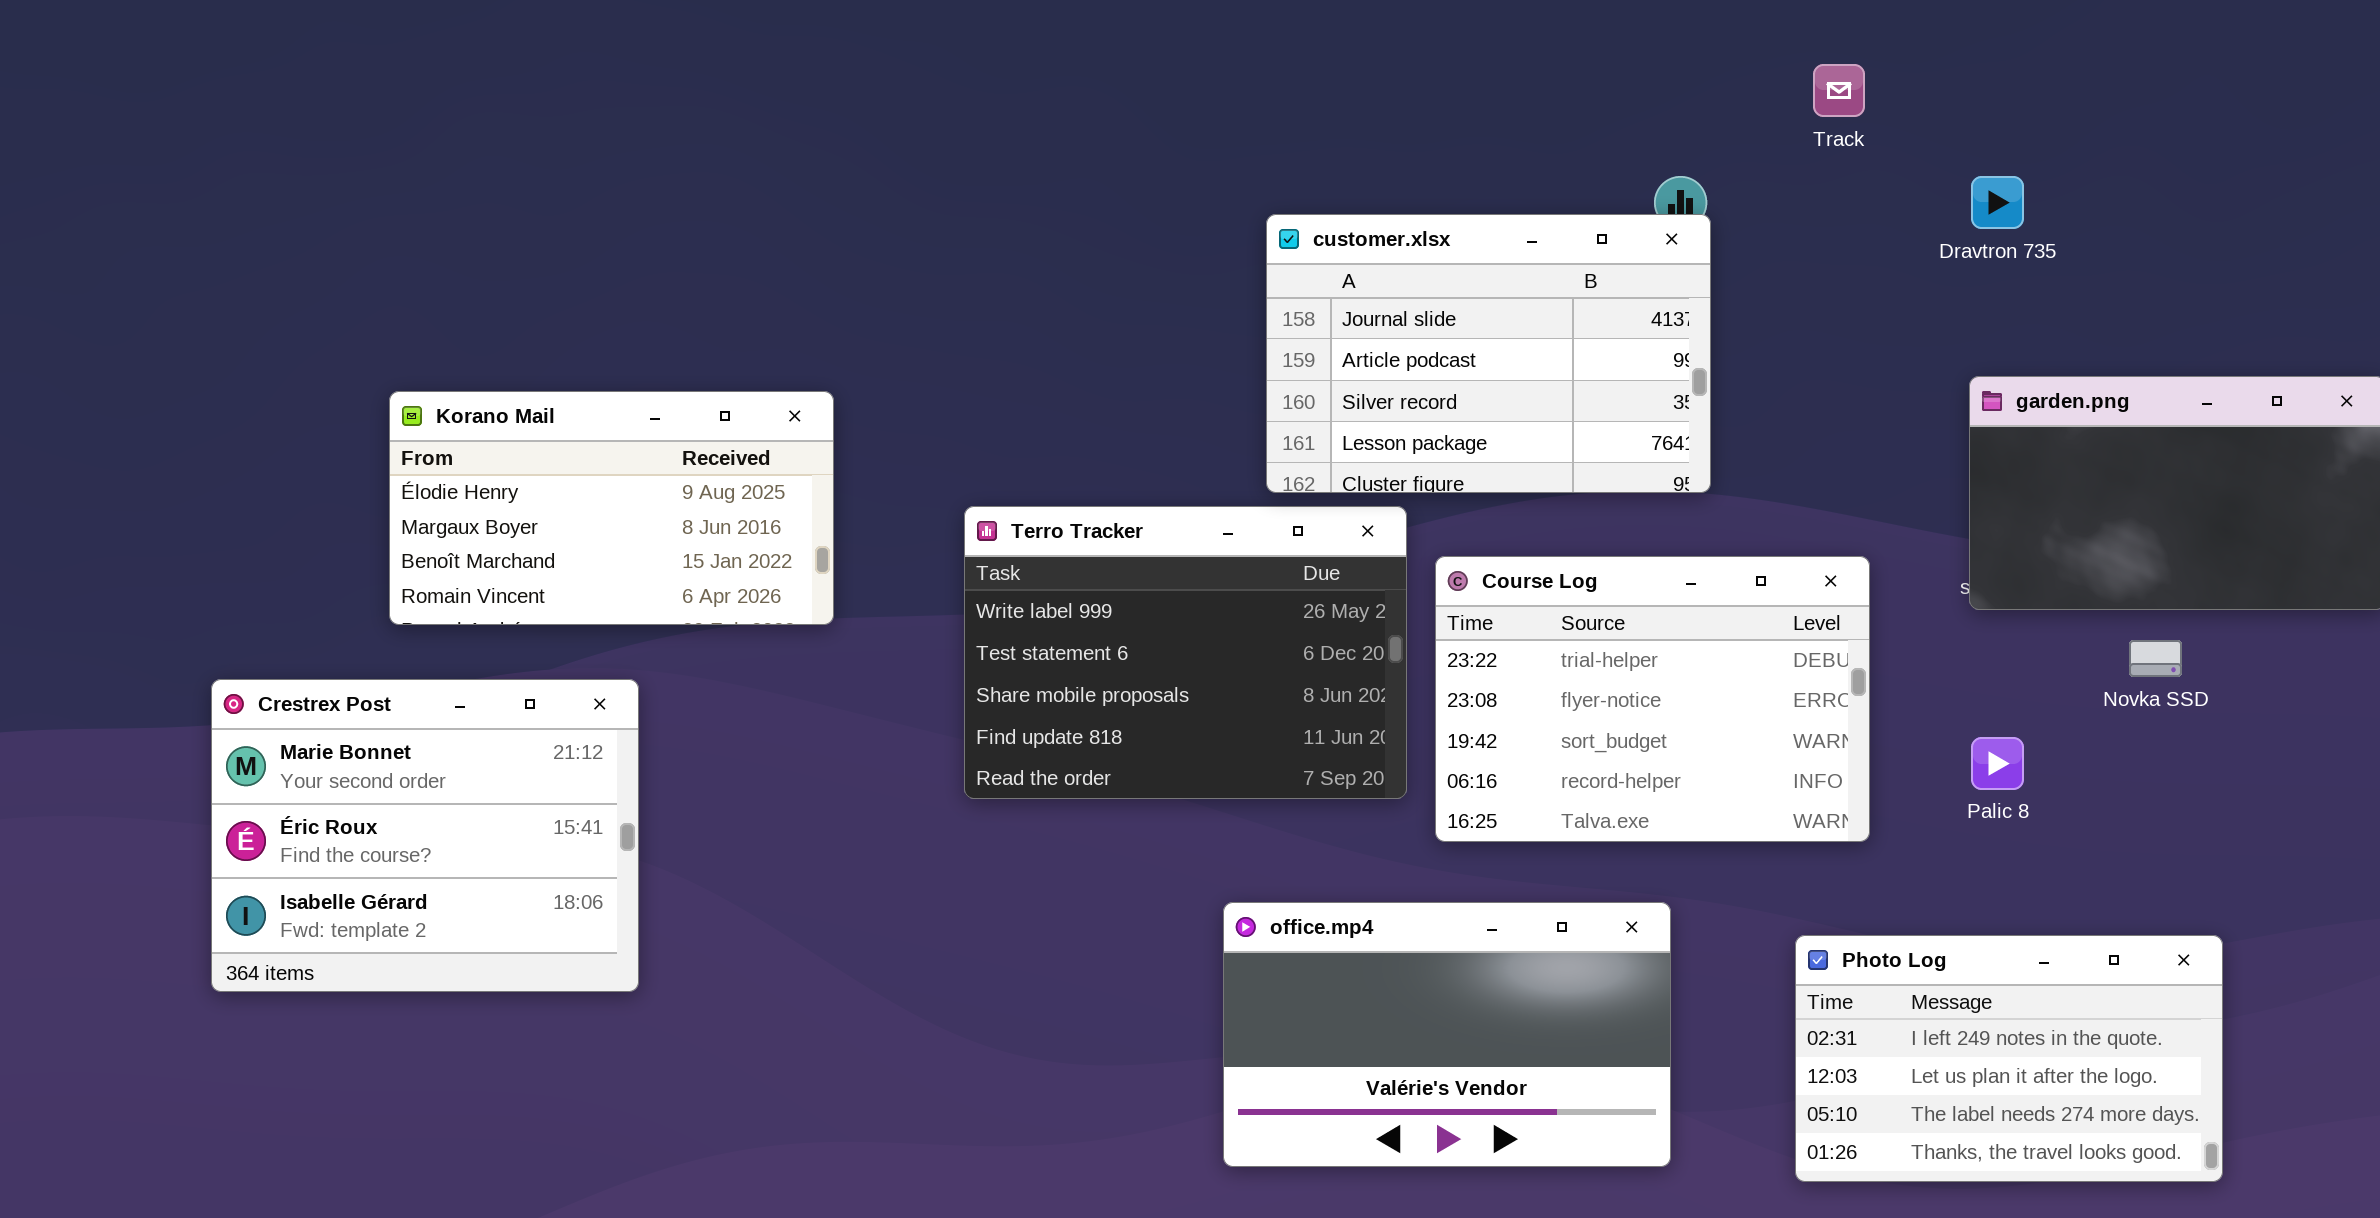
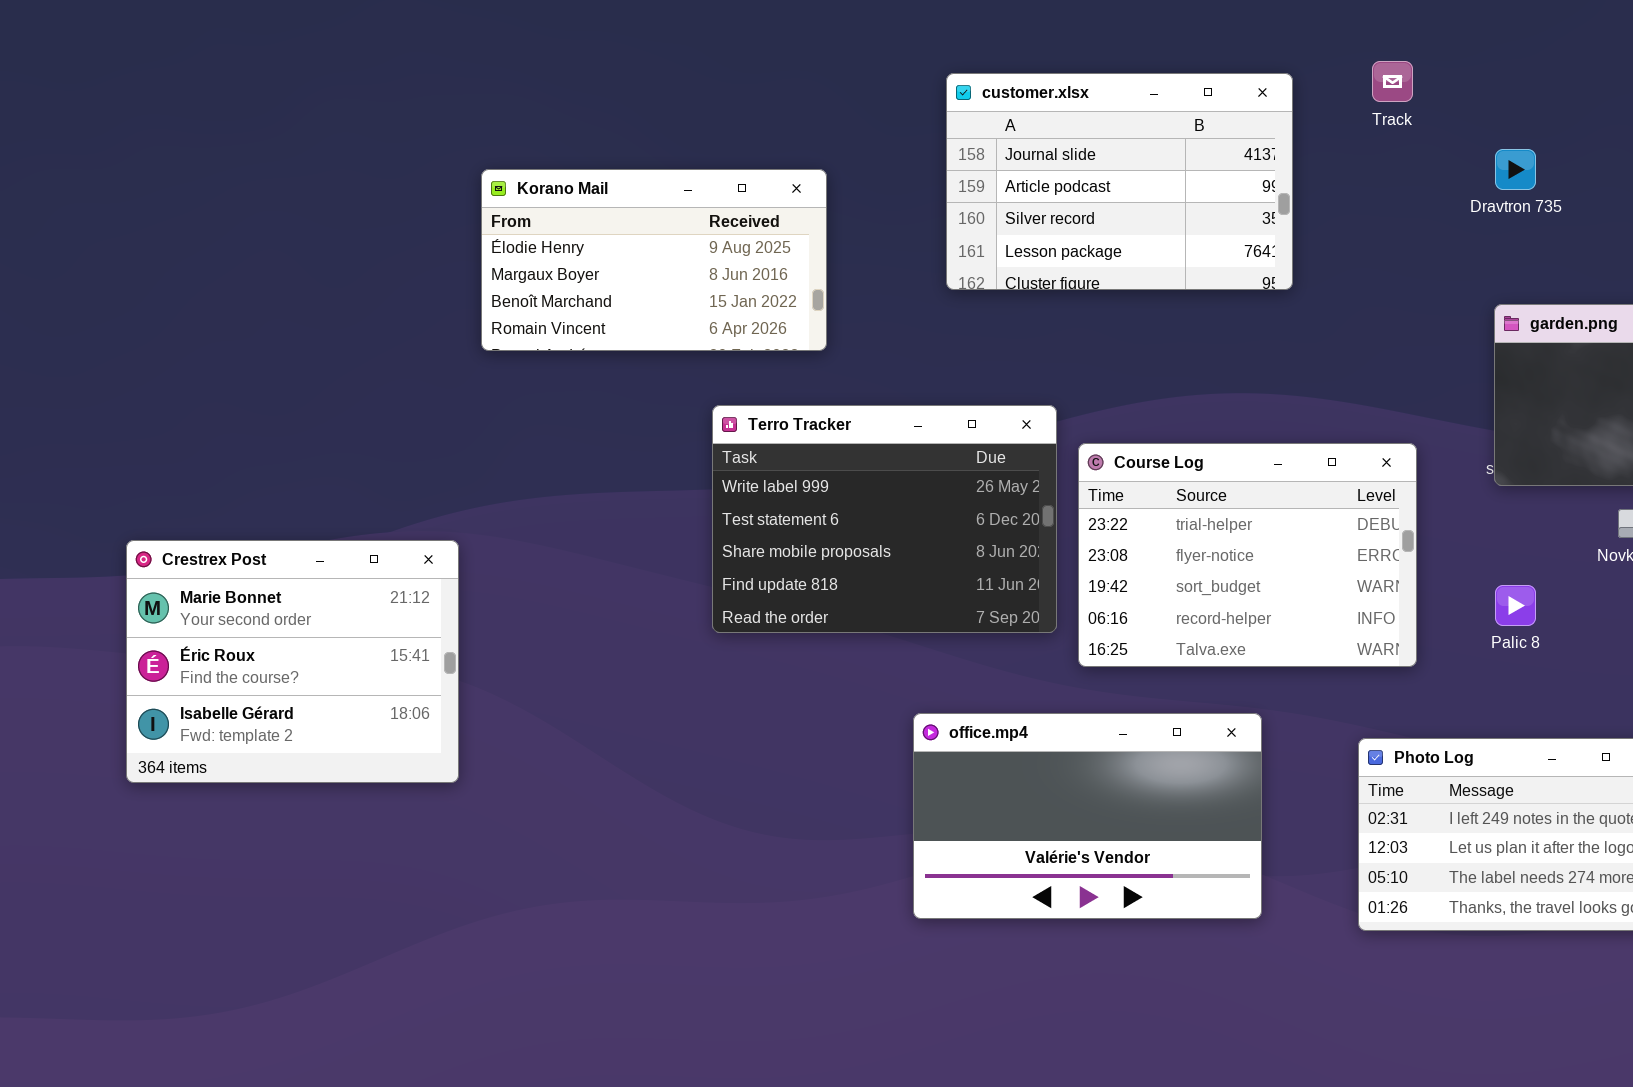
customer.xlsx: [1266,214,1711,493] -> [946,73,1293,290], moved
Korano Mail: [389,391,834,625] -> [481,169,827,351], moved

